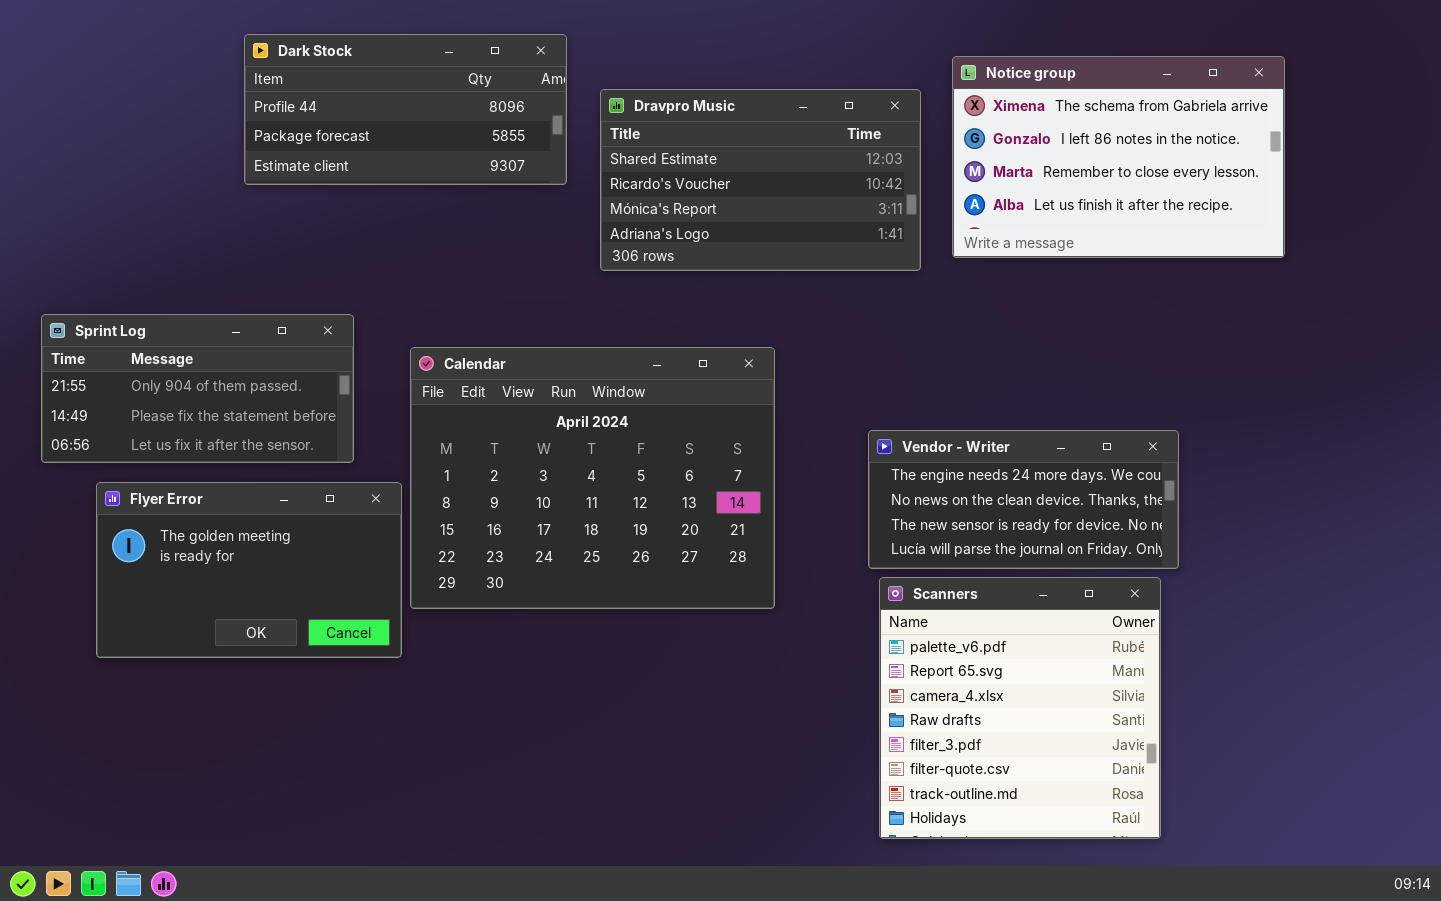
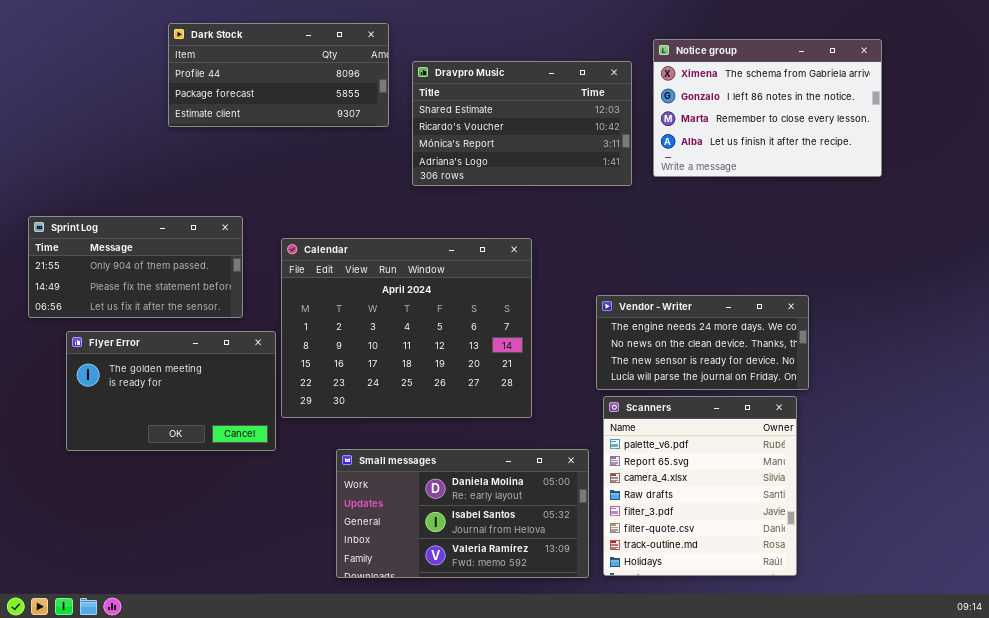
Small messages: none -> [336,449,589,578], opened

